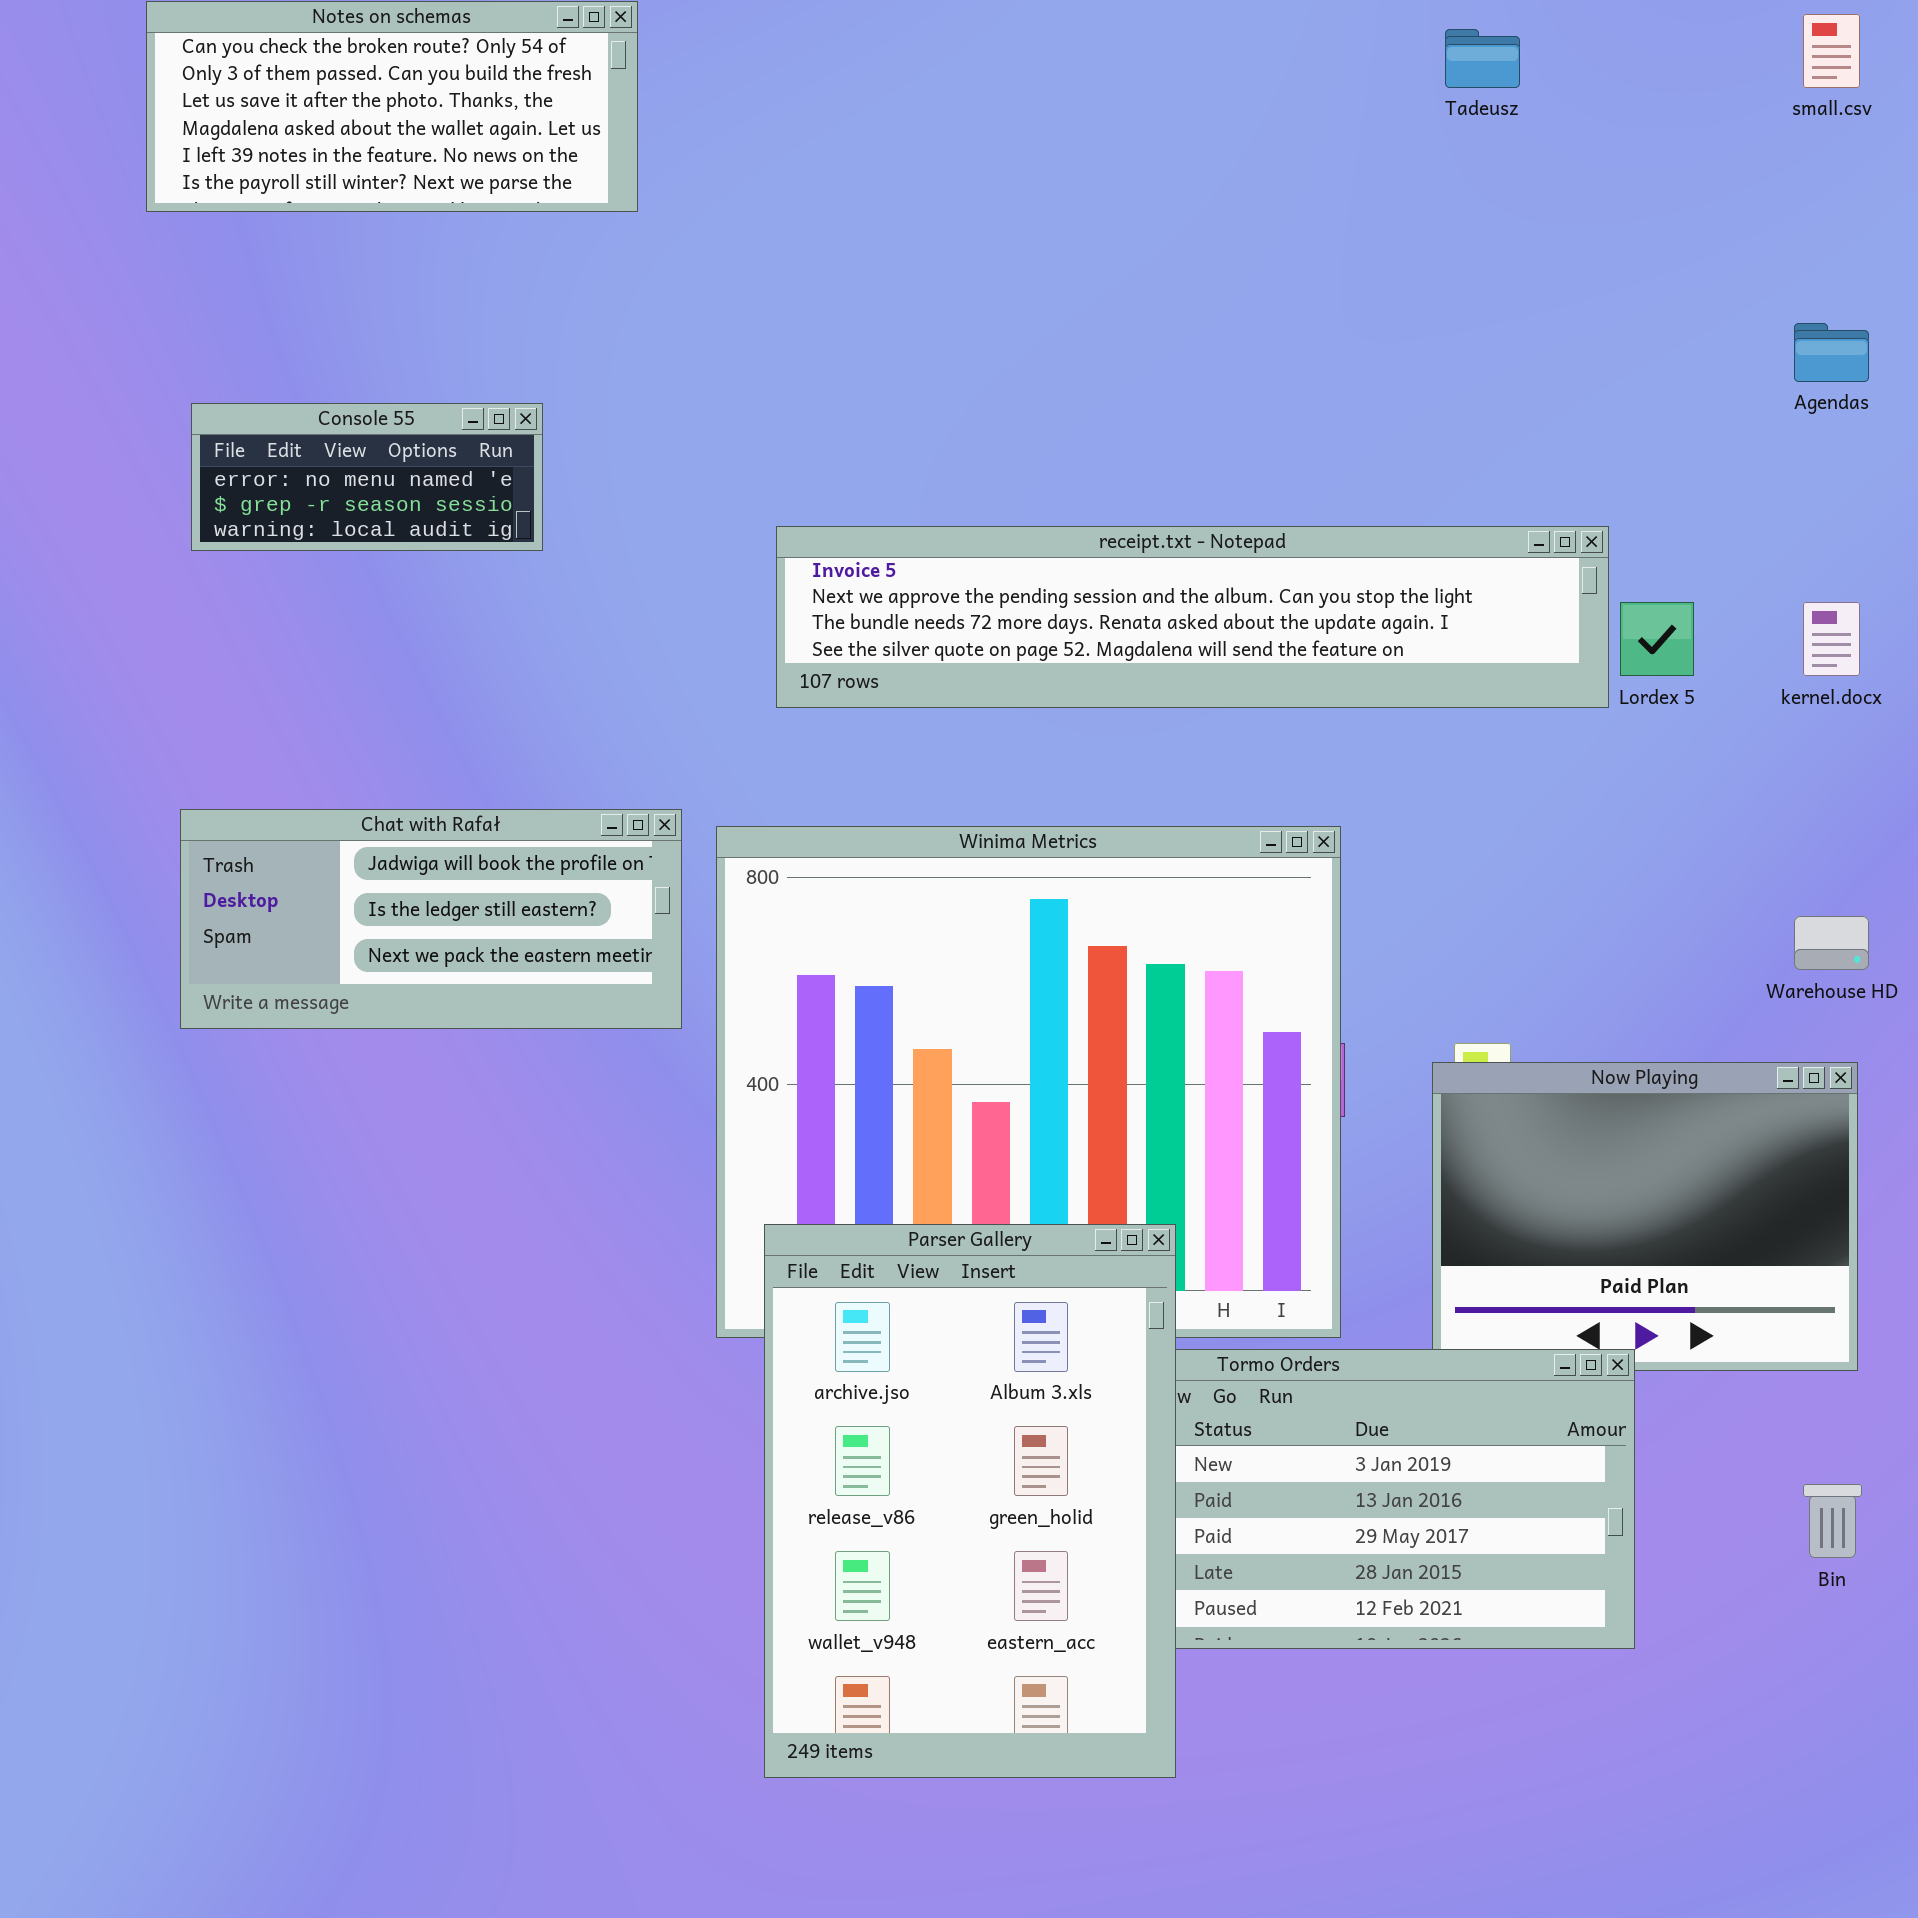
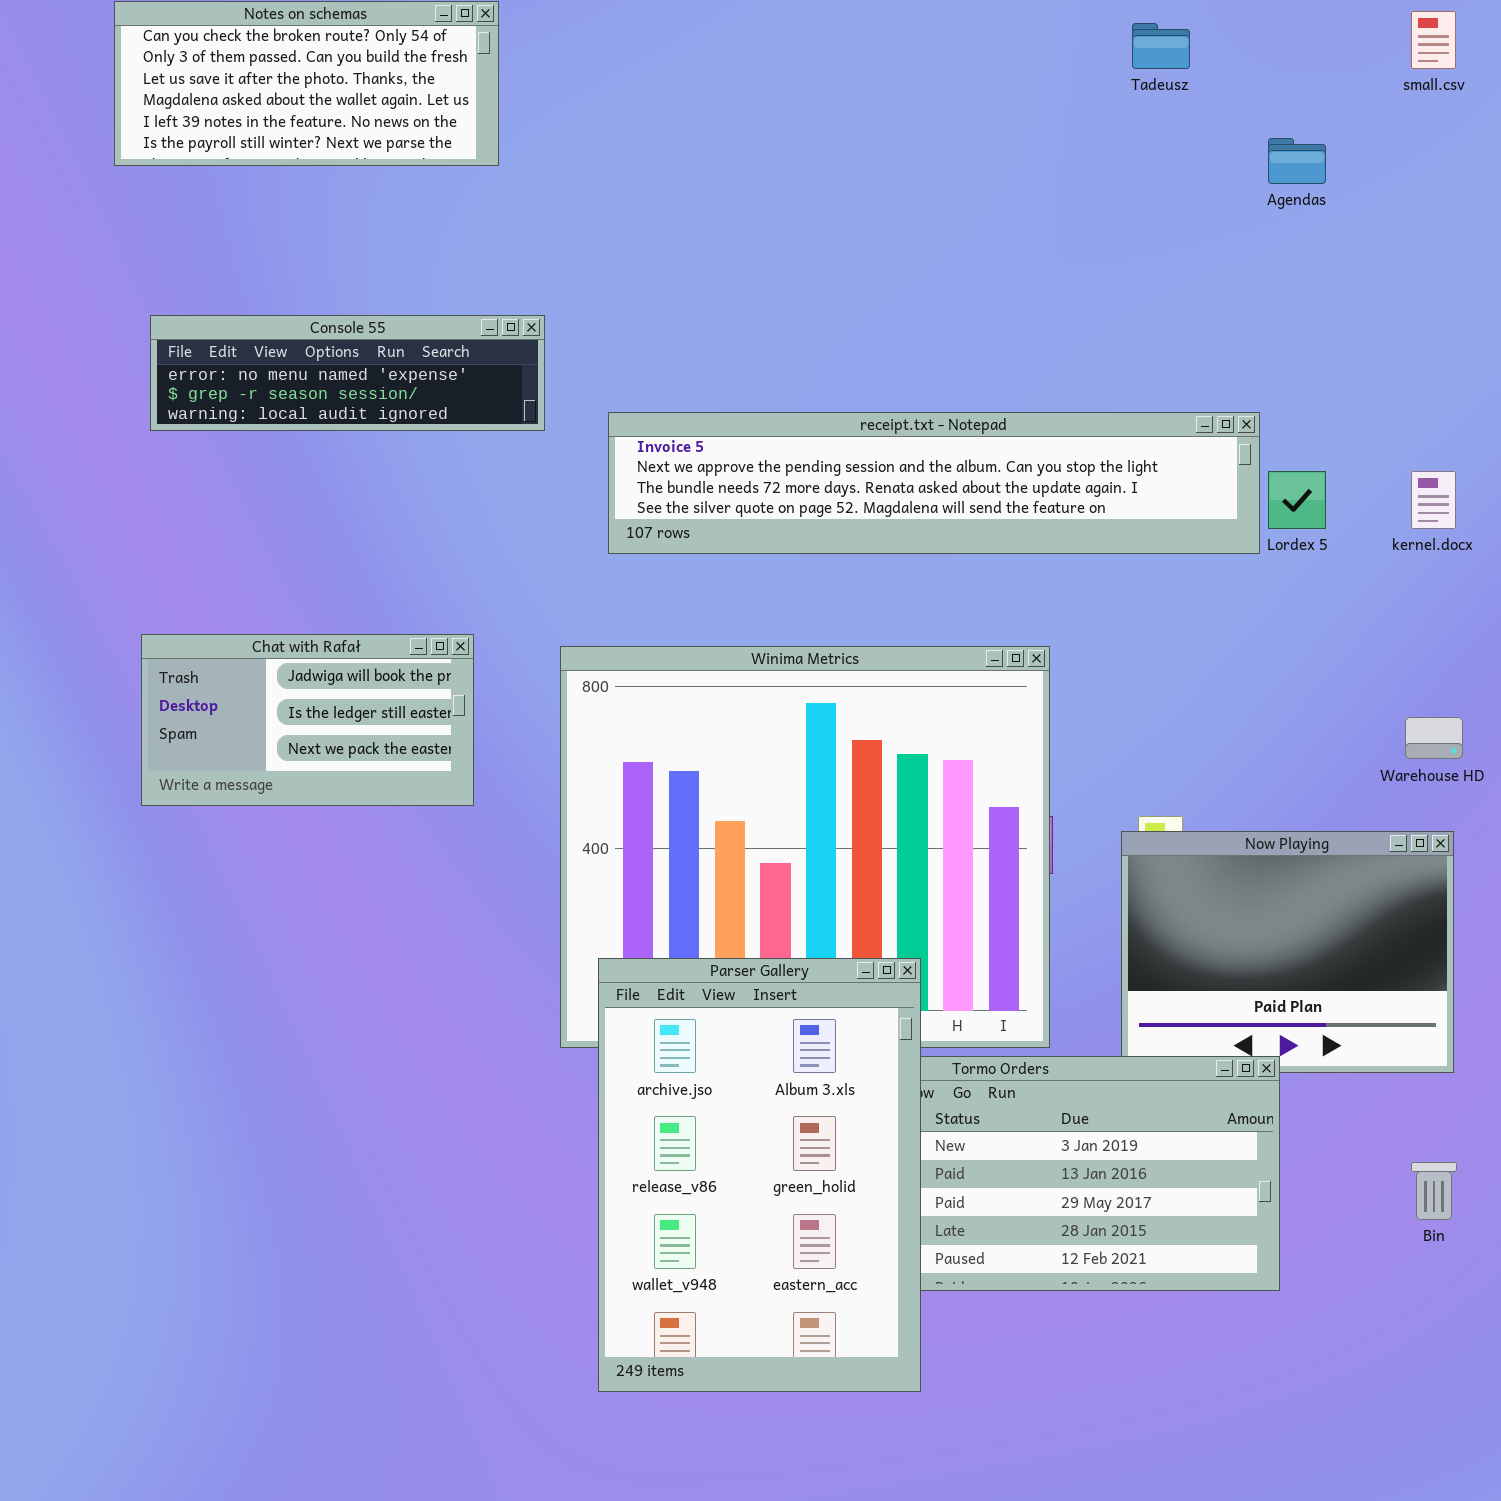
Agendas: [1794,323,1869,382] -> [1268,138,1326,184], moved
Console 55: [191,403,543,551] -> [150,315,545,431], resized
Chat with Rafał: [180,809,682,1029] -> [141,634,474,806], resized

